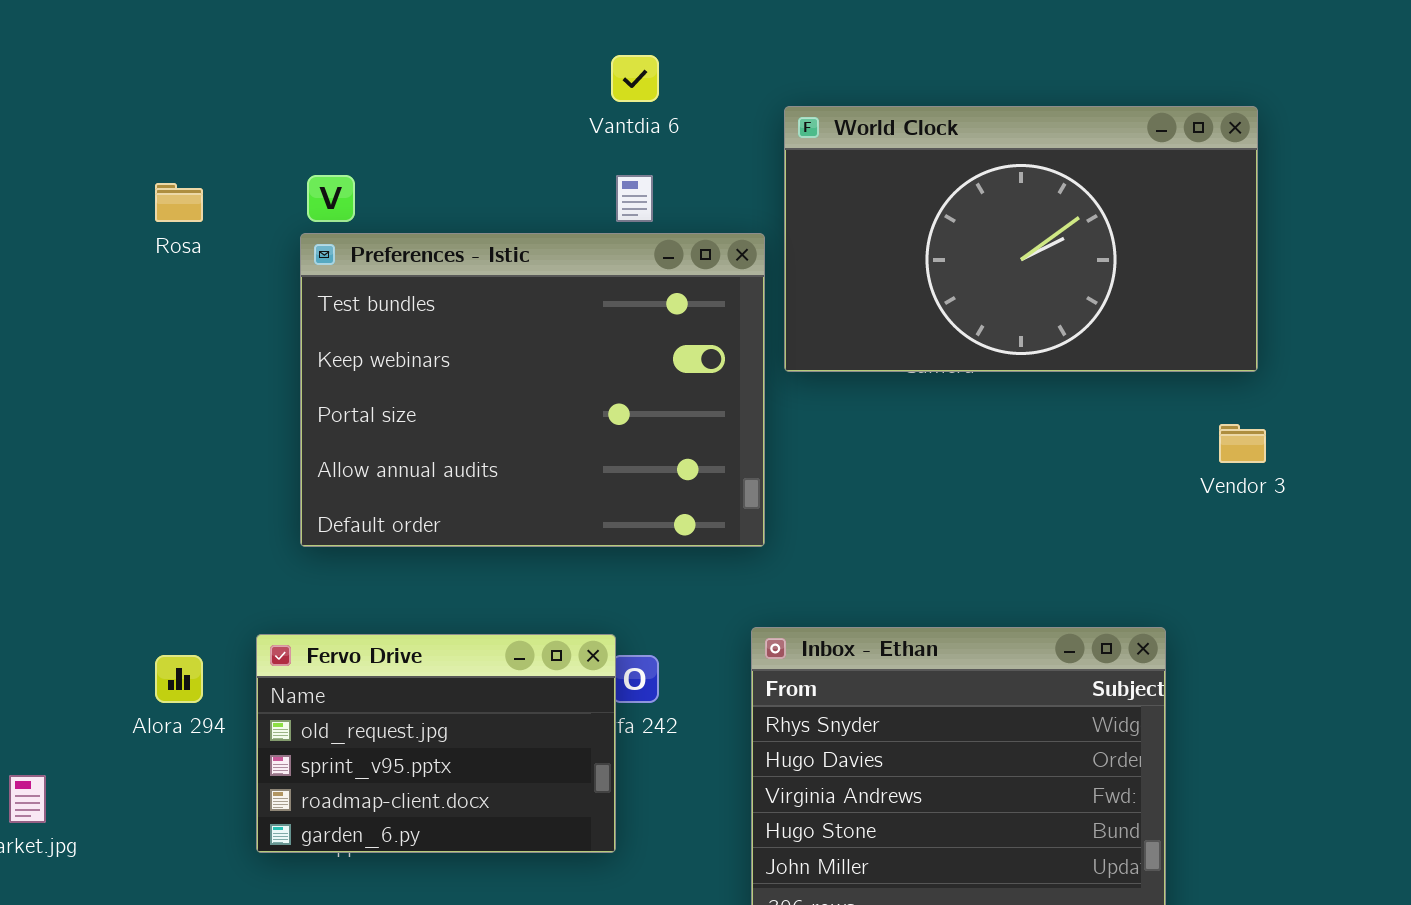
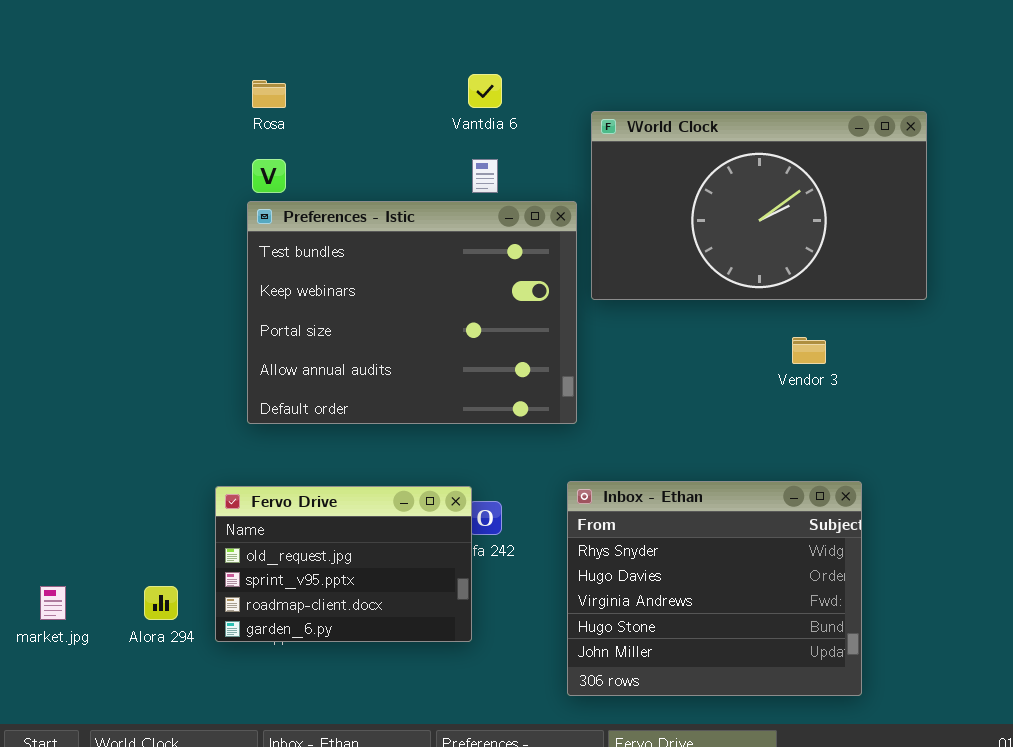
Rosa: [155,183,203,222] -> [252,80,286,108], moved
Vendor 3: [1219,424,1266,463] -> [792,337,826,364], moved
Alora 294: [155,655,203,703] -> [144,586,178,620], moved

